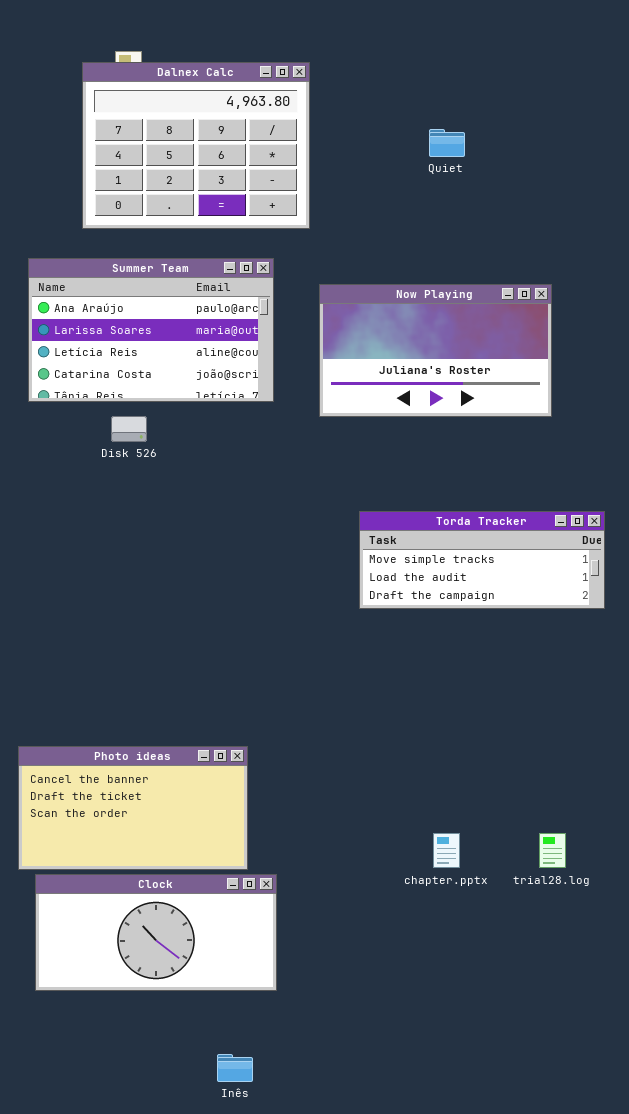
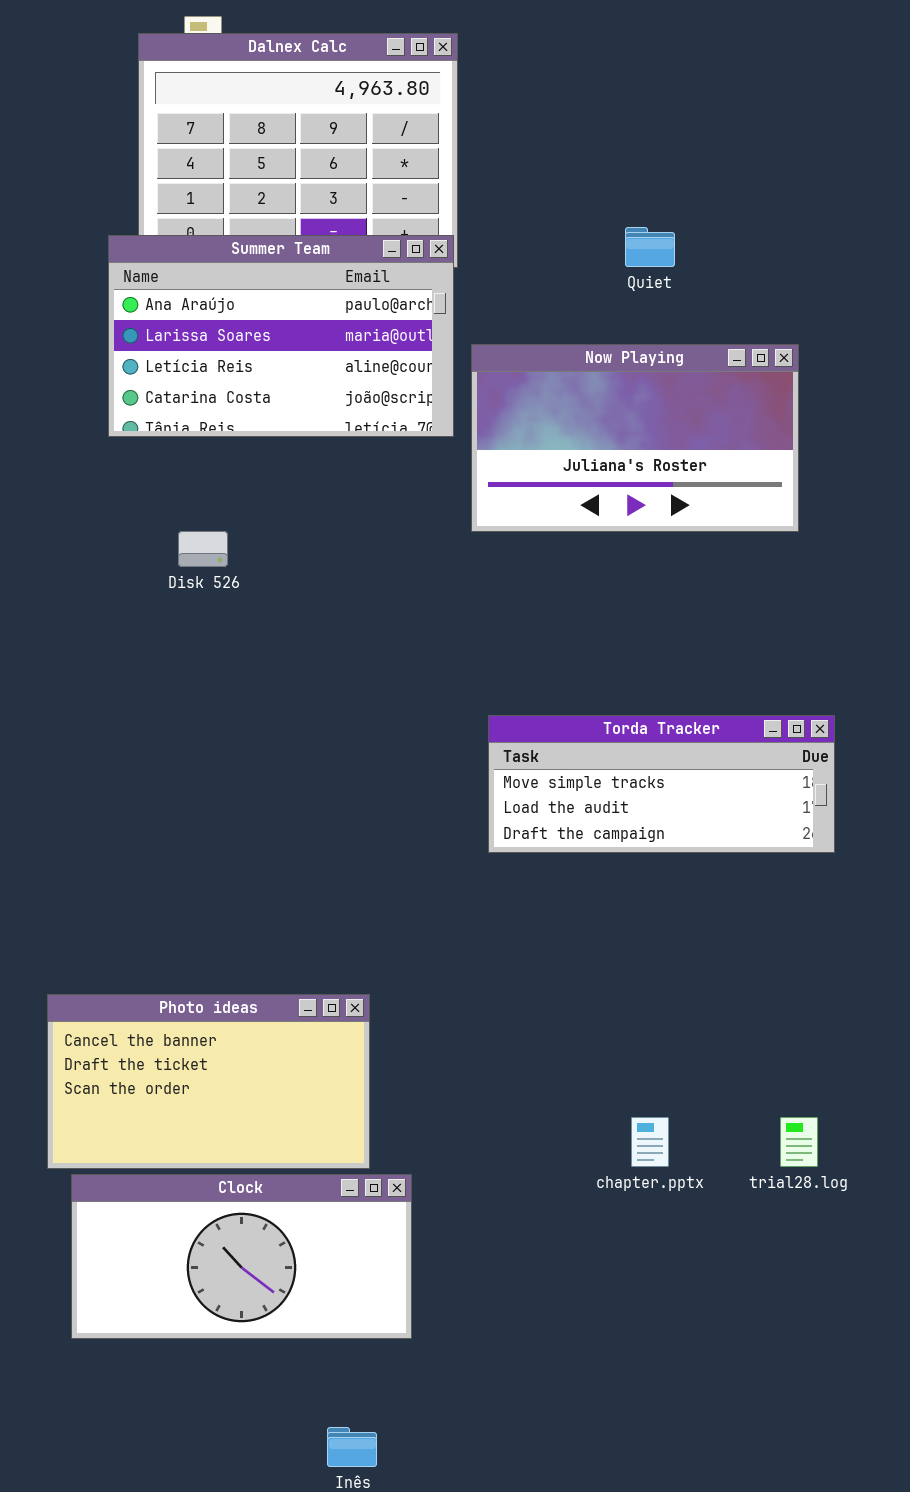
Quiet: [429,129,465,157] -> [625,227,675,267], moved
Summer Team: [28,258,274,402] -> [108,235,454,437], moved
Torda Tracker: [359,511,605,609] -> [488,715,835,853], moved

